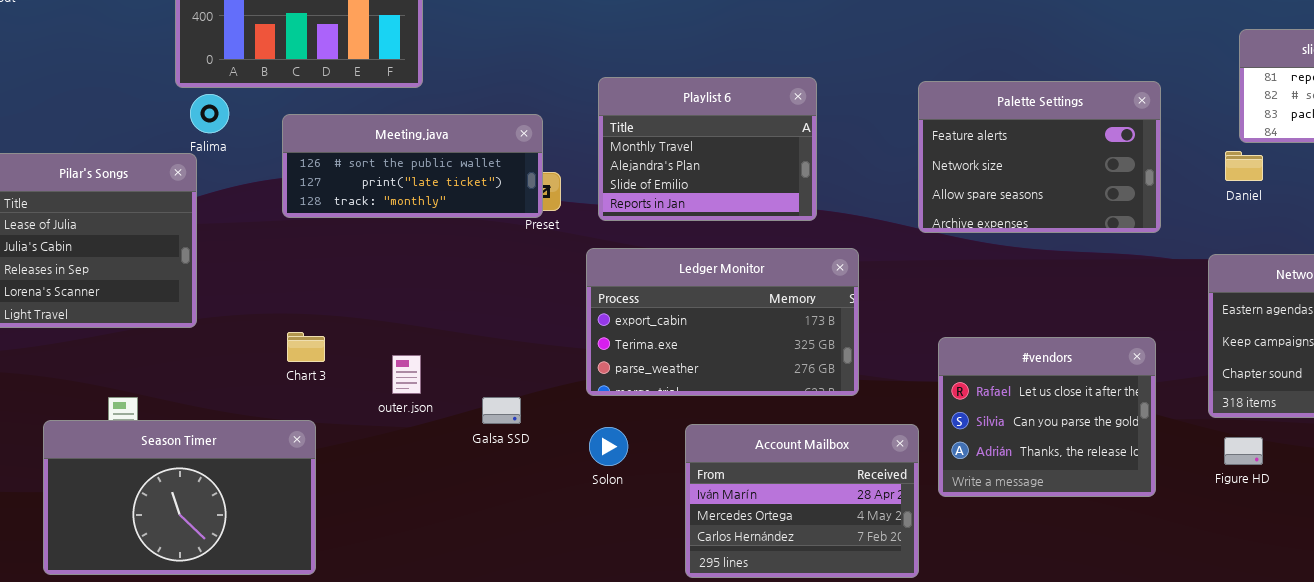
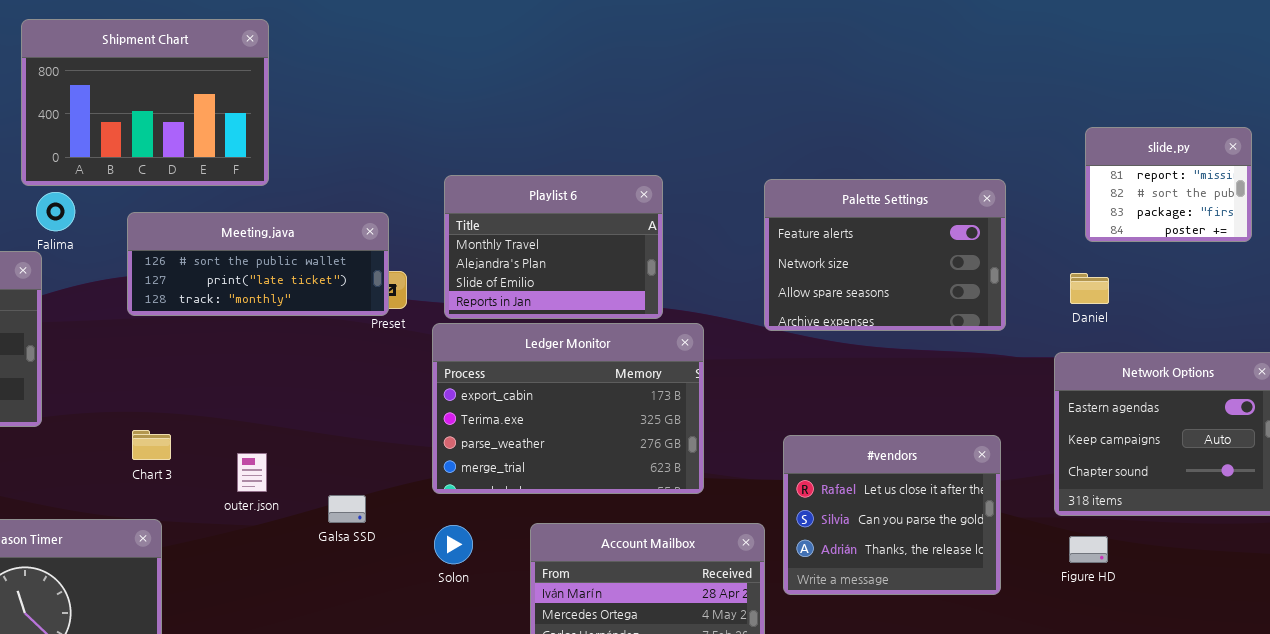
Daniel: [1225,151,1263,181] -> [1070,273,1109,304], moved
Ledger Monitor: [586,248,859,396] -> [432,323,704,494], resized

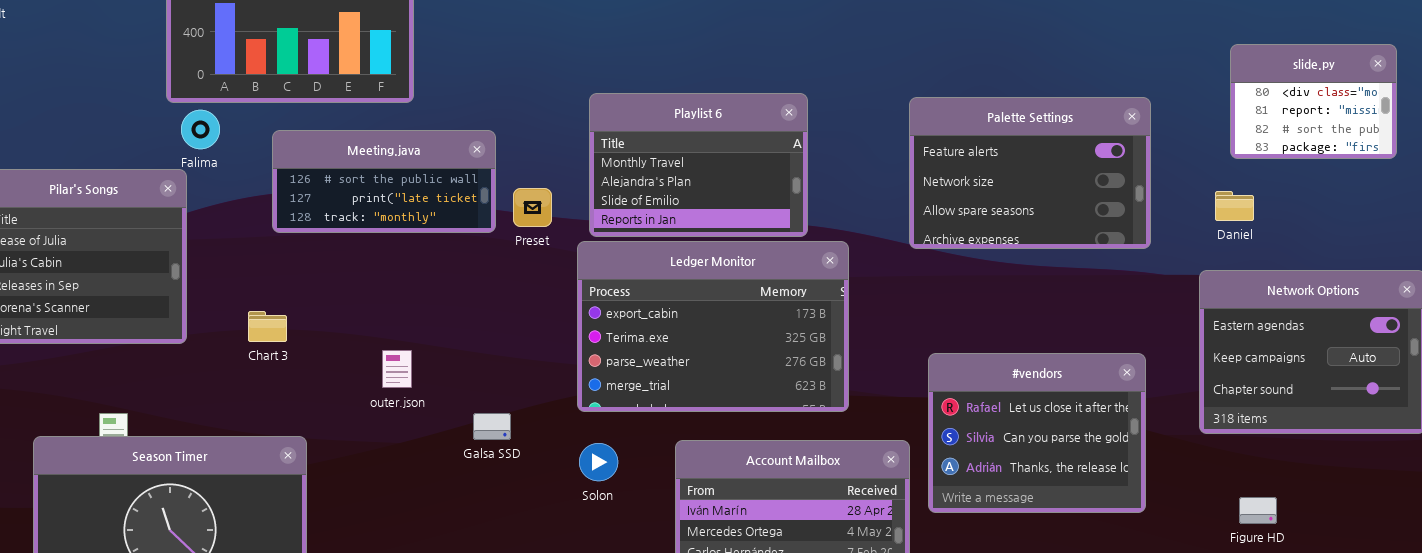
slide.py: [1085,127,1252,242] -> [1230,44,1397,159], scrolled up 1 row
Meeting.java: [127,212,389,316] -> [272,130,496,233], resized
Chart 3: [132,430,171,460] -> [248,311,287,342], moved
outer.json: [237,453,267,492] -> [382,350,412,388], moved
Figure HD: [1069,536,1108,563] -> [1239,497,1277,524], moved

